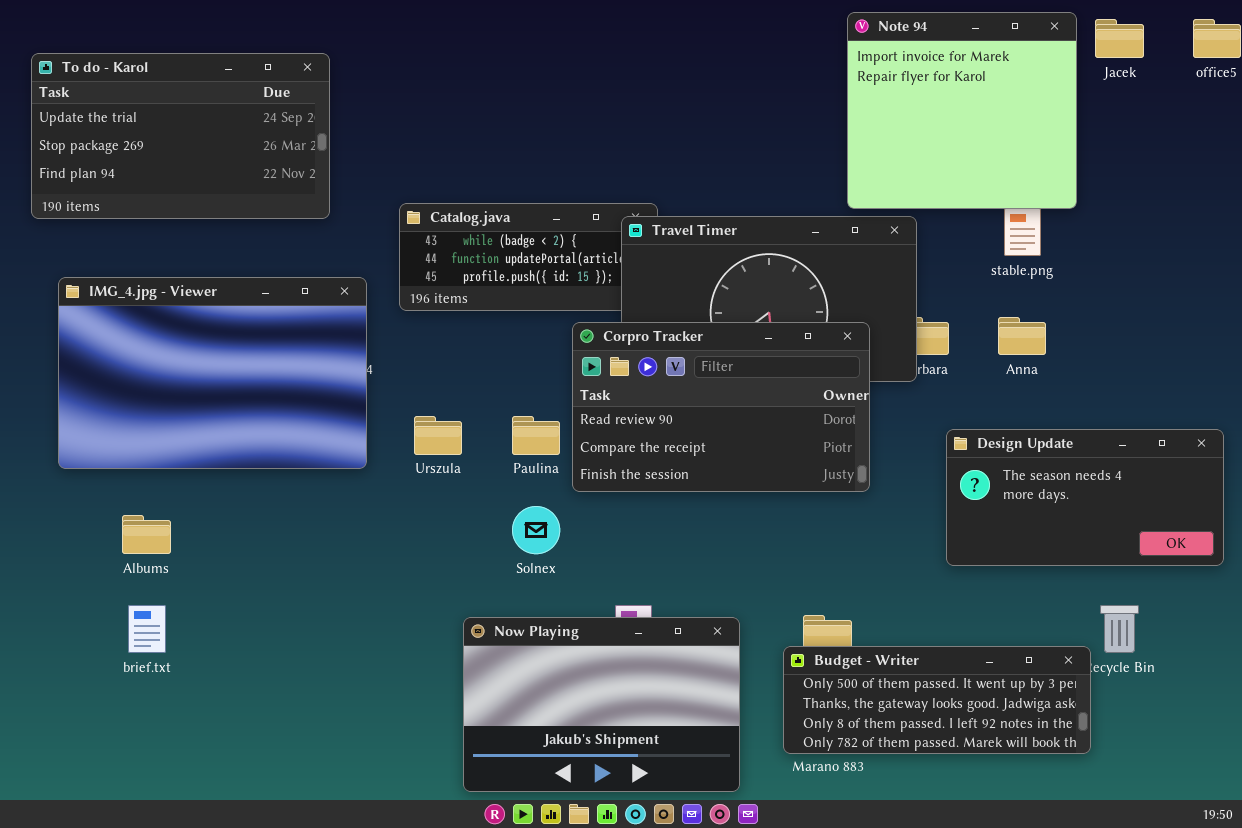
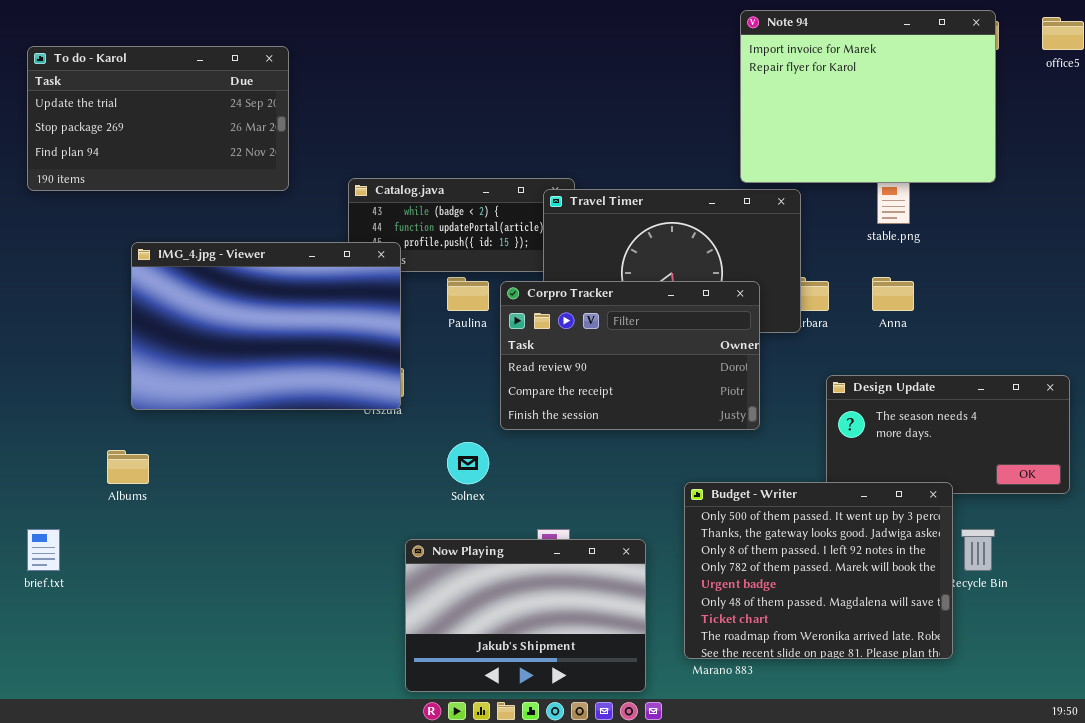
Note 94: [847,12,1077,209] -> [740,10,996,183], resized
IMG_4.jpg - Viewer: [58,277,367,469] -> [131,242,401,410], moved
Paulina: [512,416,560,455] -> [447,277,489,311], moved
brief.txt: [128,605,166,653] -> [27,529,60,571], moved
Budget - Writer: [783,646,1091,754] -> [684,482,953,659], resized

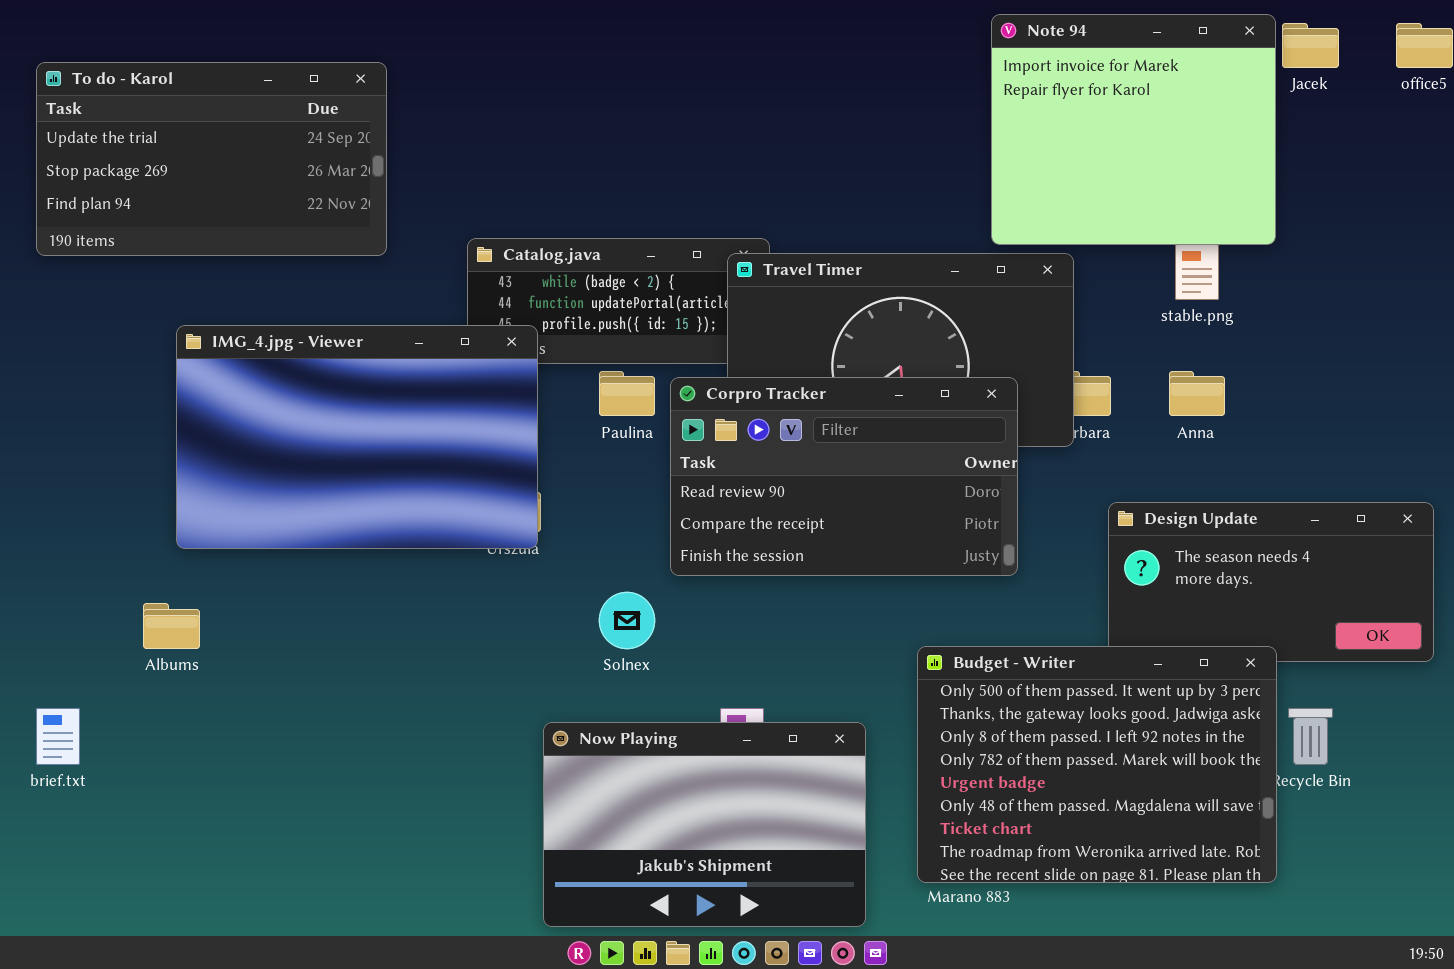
Note 94: [740,10,996,183] -> [991,14,1276,245], resized

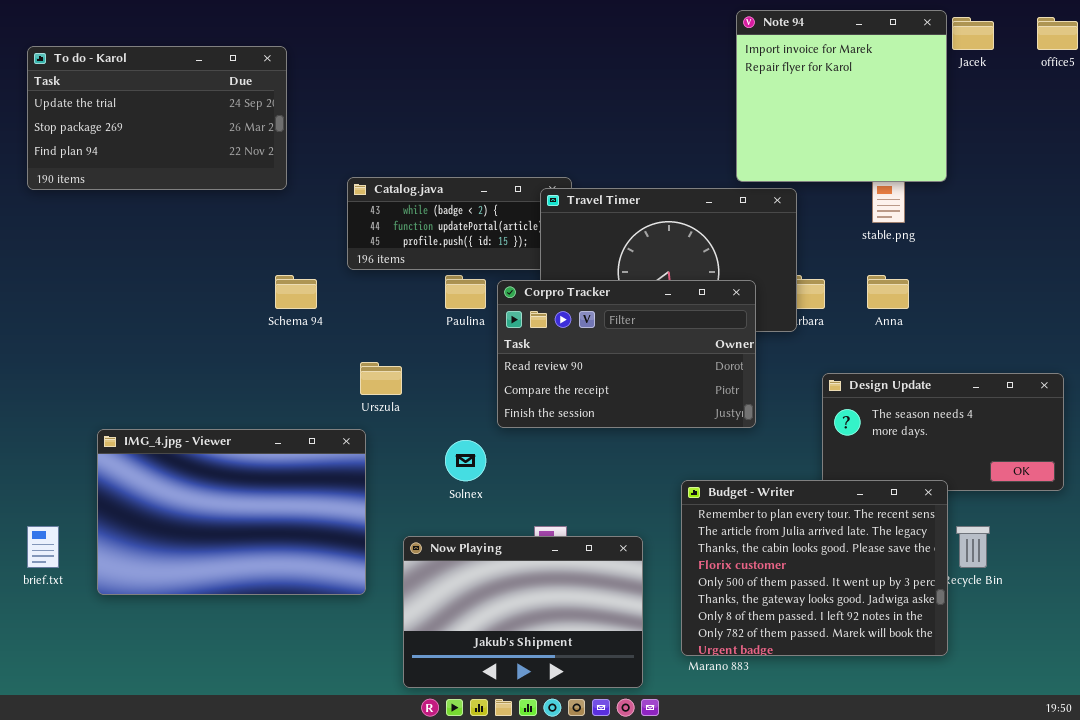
IMG_4.jpg - Viewer: [176,325,538,549] -> [97,429,366,595], moved
Budget - Writer: [917,646,1277,883] -> [681,480,948,656], scrolled up 4 rows

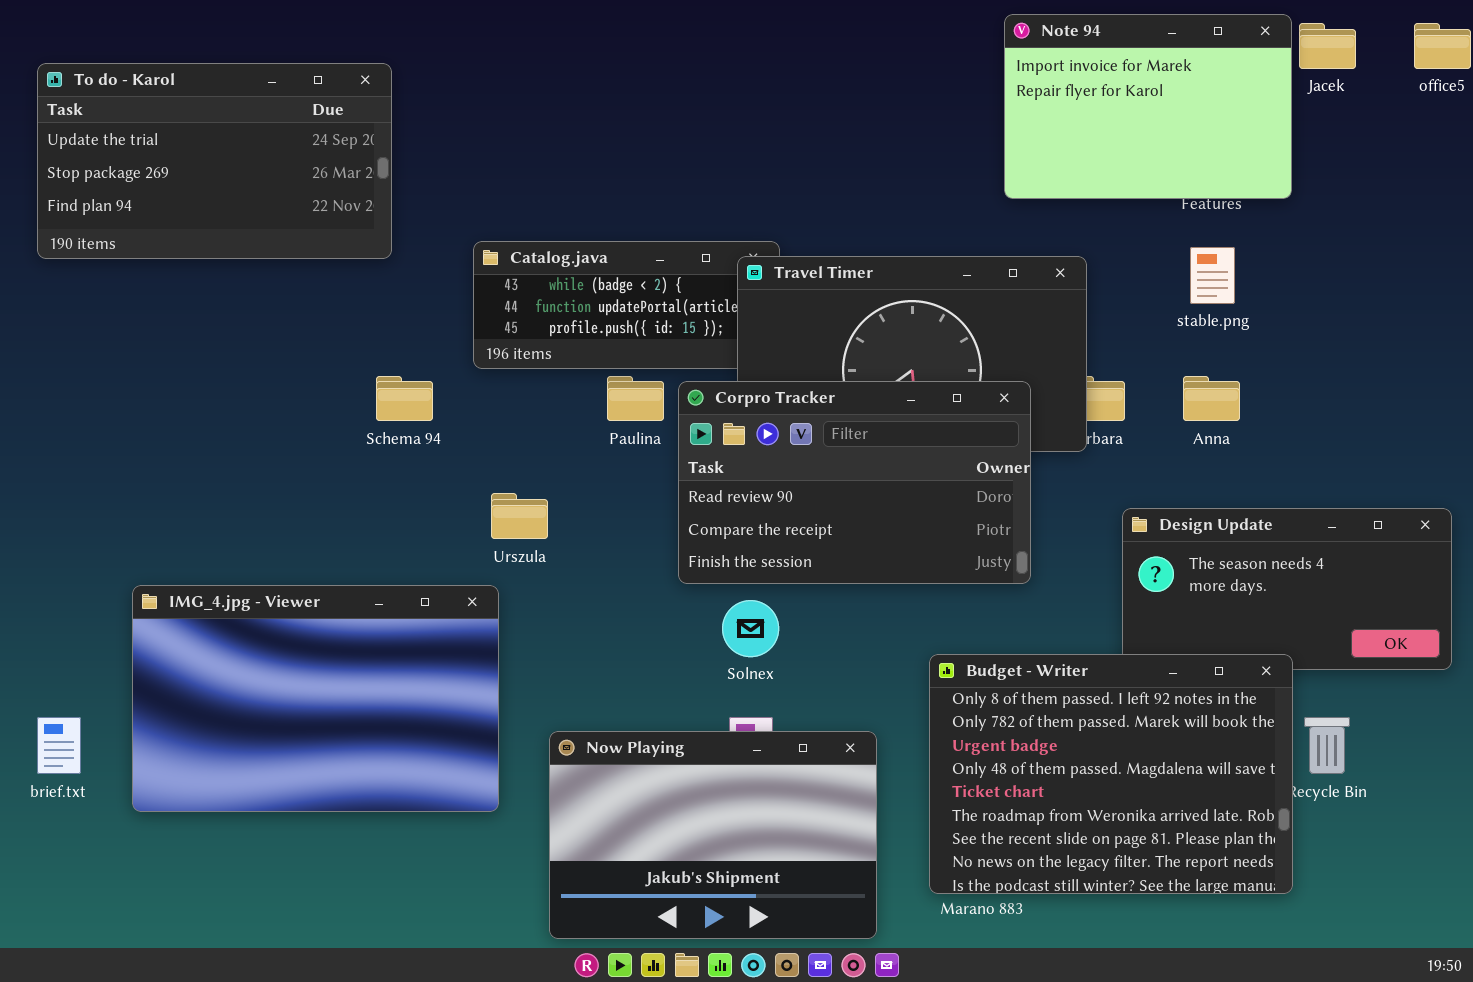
Note 94: [736,10,947,182] -> [1004,14,1292,199], resized
Solnex: [445,440,486,481] -> [722,600,779,657], moved
Budget - Writer: [681,480,948,656] -> [929,654,1293,894], scrolled down 6 rows

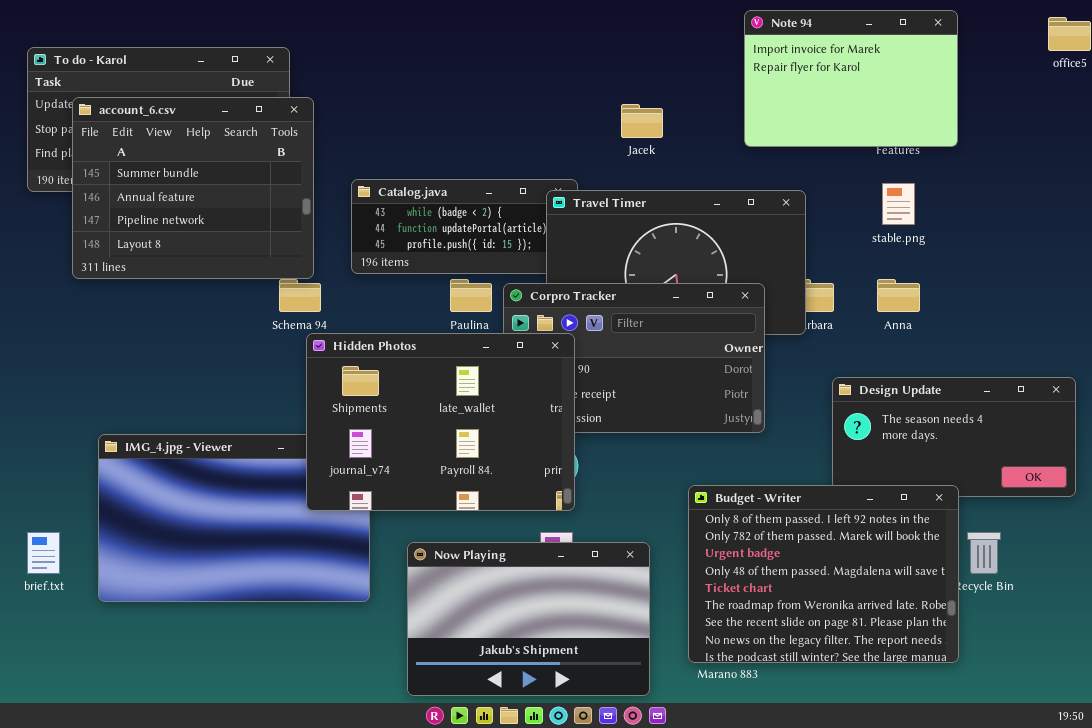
Jacek: [1299,23,1356,69] -> [621,104,663,138], moved
account_6.csv: none -> [72,97,314,279], opened
Hidden Photos: none -> [306,333,575,511], opened

